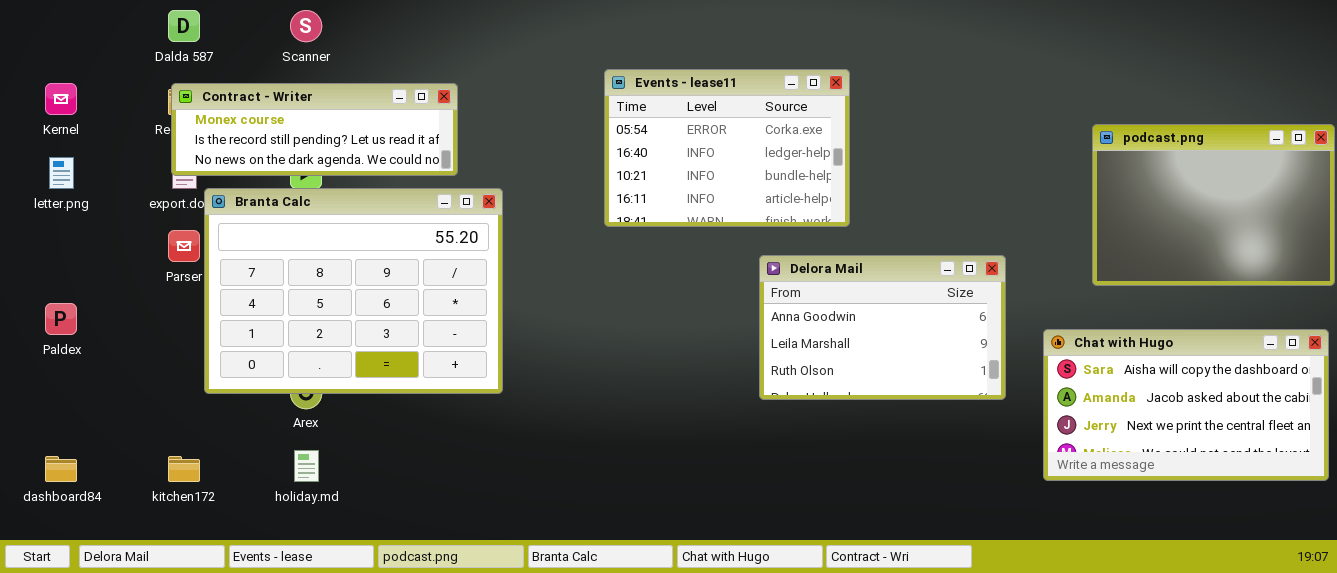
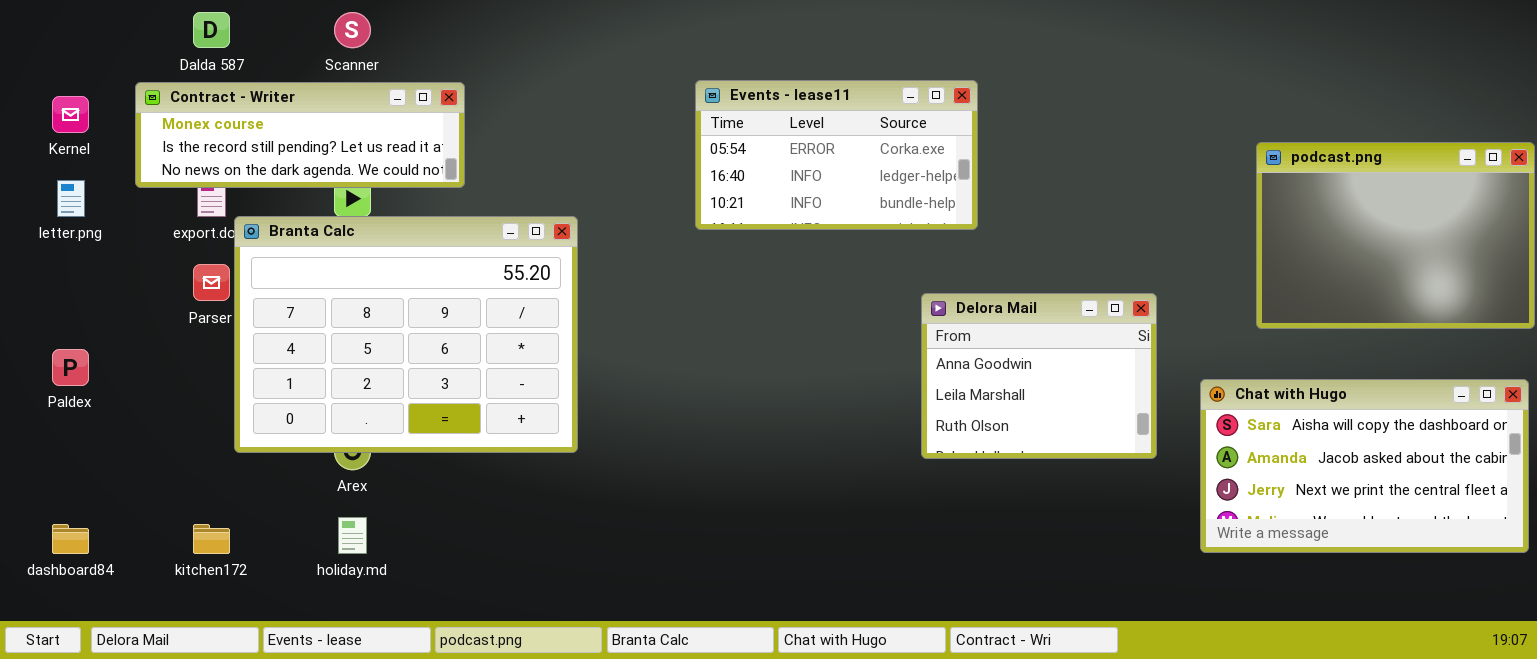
Events - lease11: [604,69,850,227] -> [695,80,978,230], resized
Contract - Writer: [171,83,458,176] -> [135,82,465,188], moved
Delora Mail: [759,255,1006,400] -> [921,293,1157,459], resized

